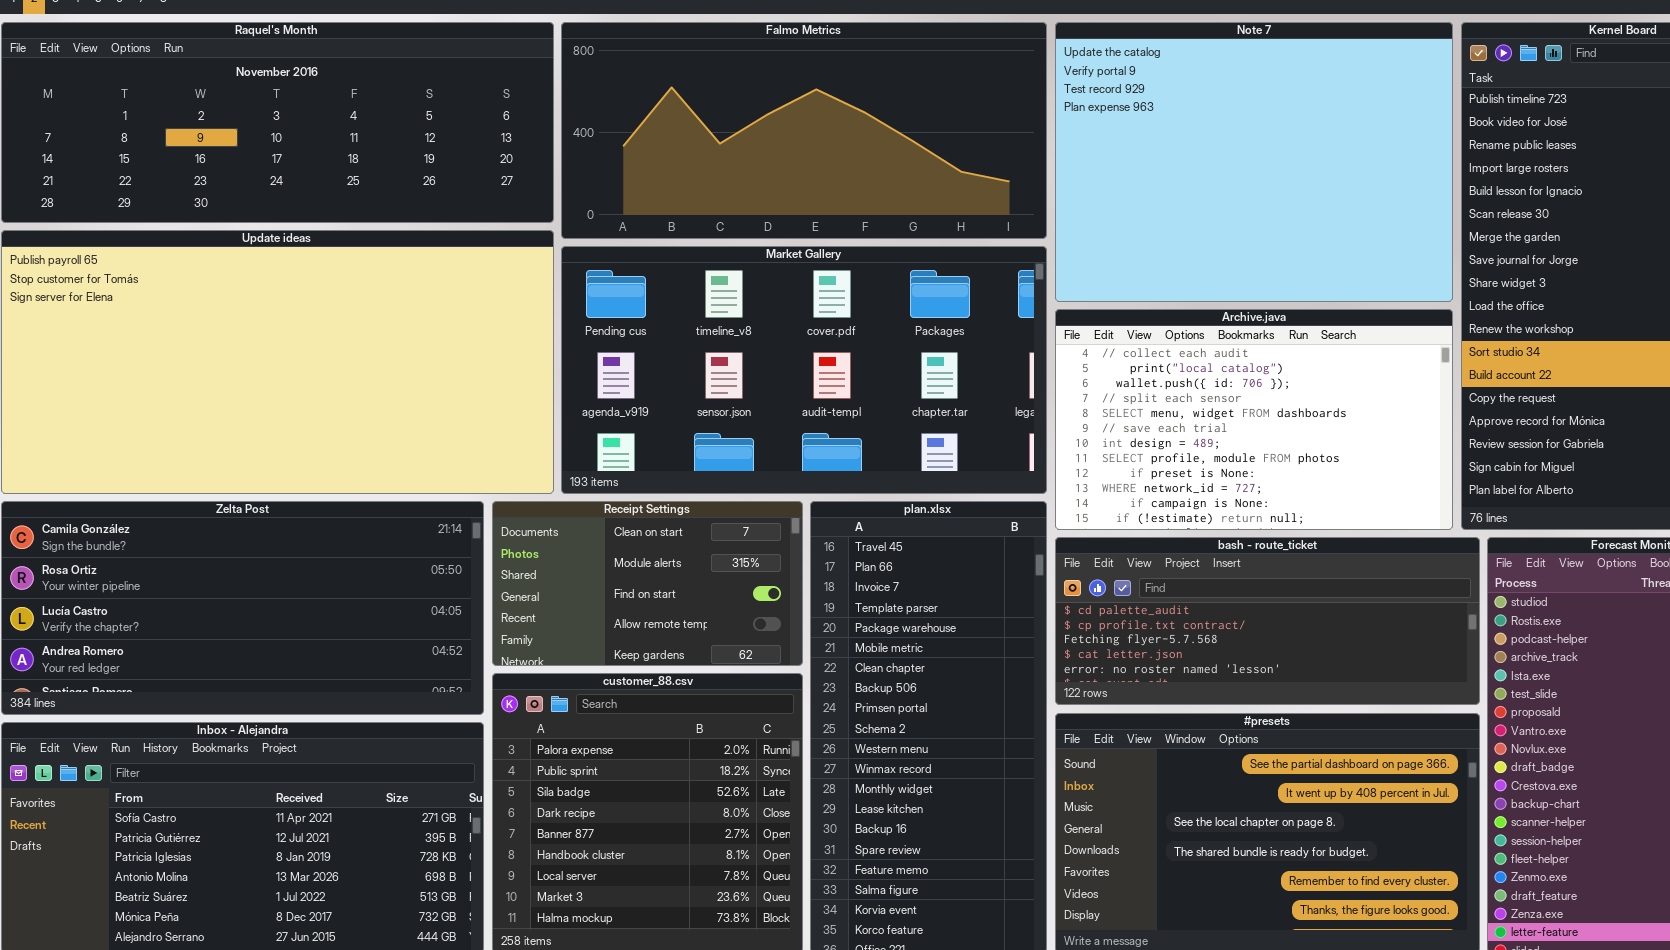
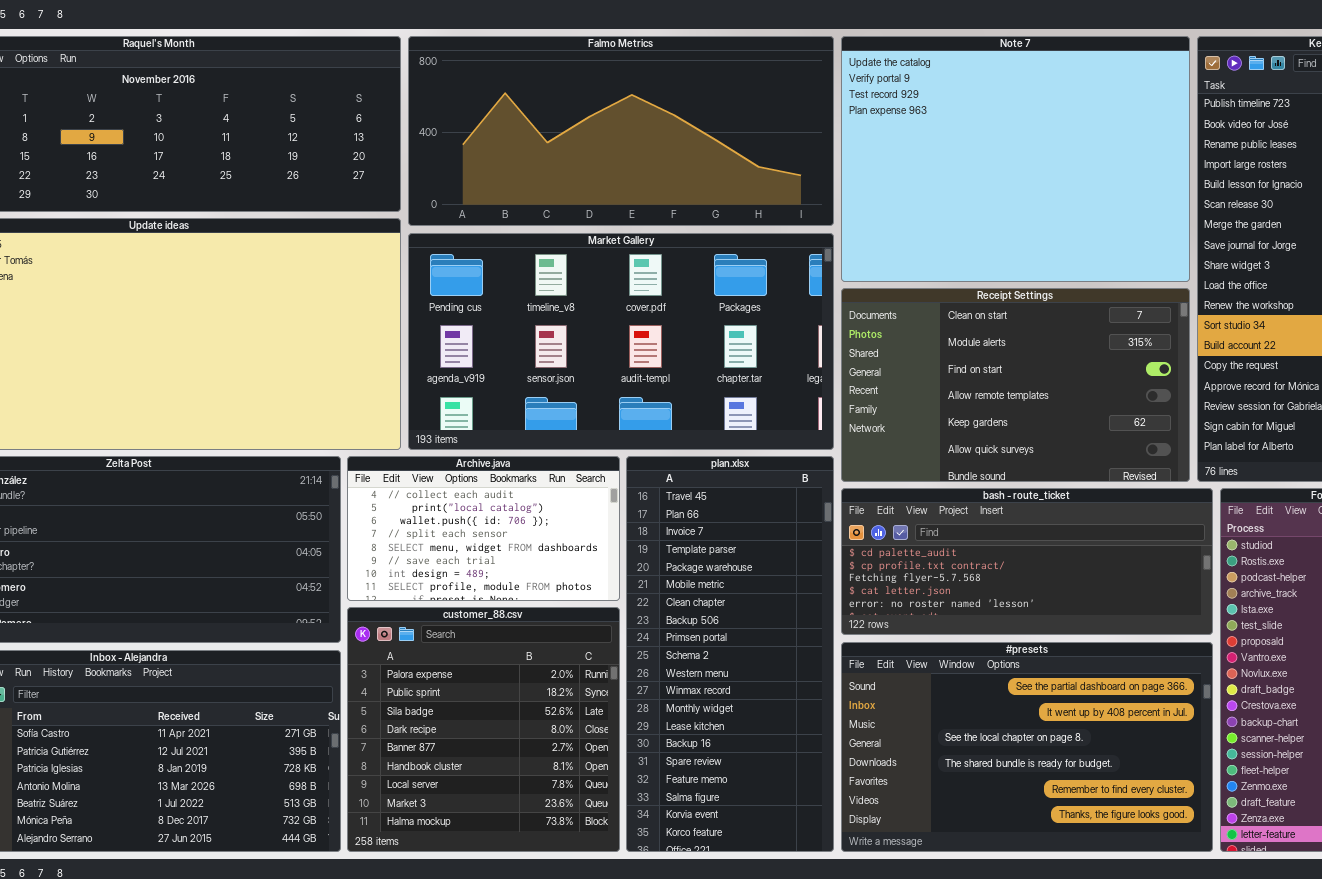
Archive.java: [1055,309,1453,530] -> [347,456,620,601], moved, resized
Receipt Settings: [492,501,803,666] -> [841,288,1190,482], moved, resized

